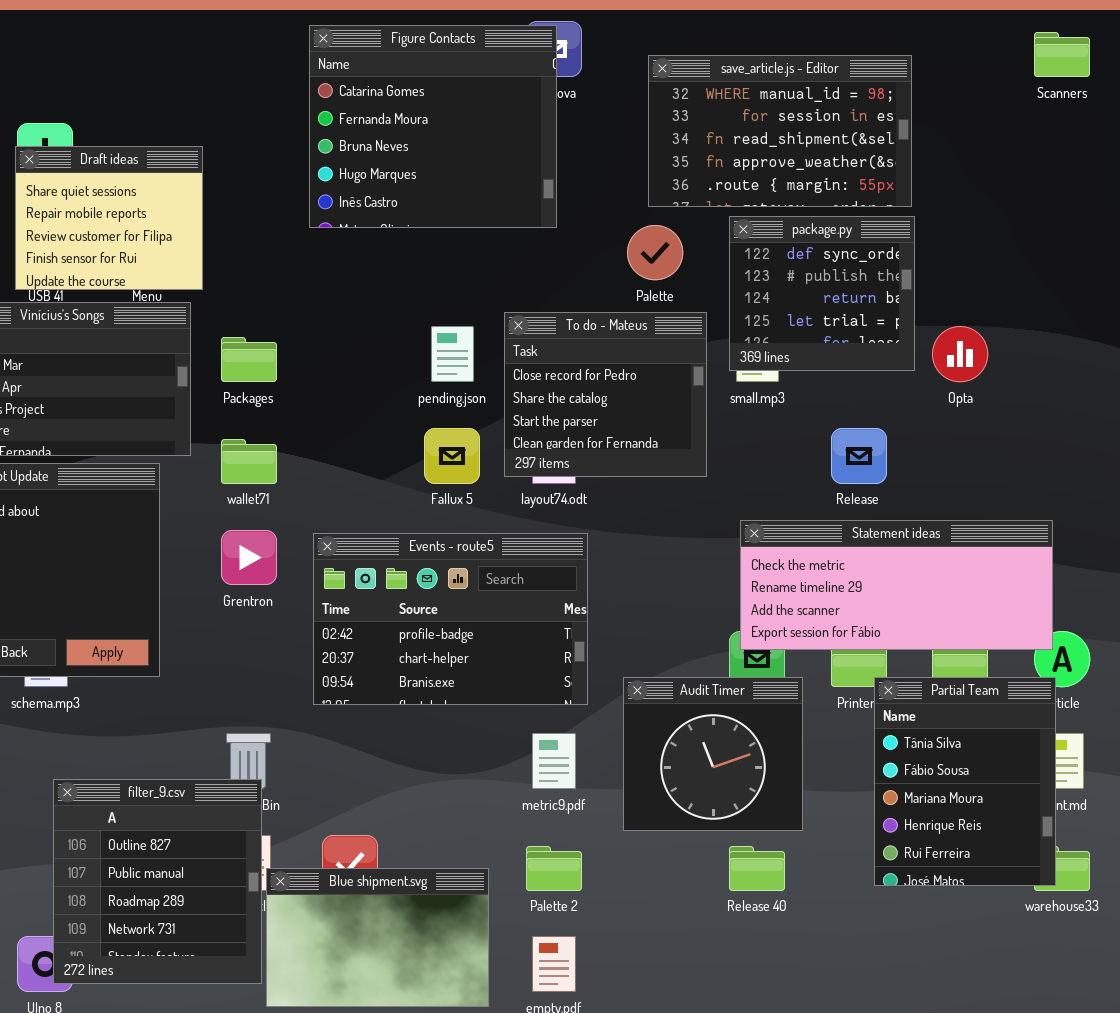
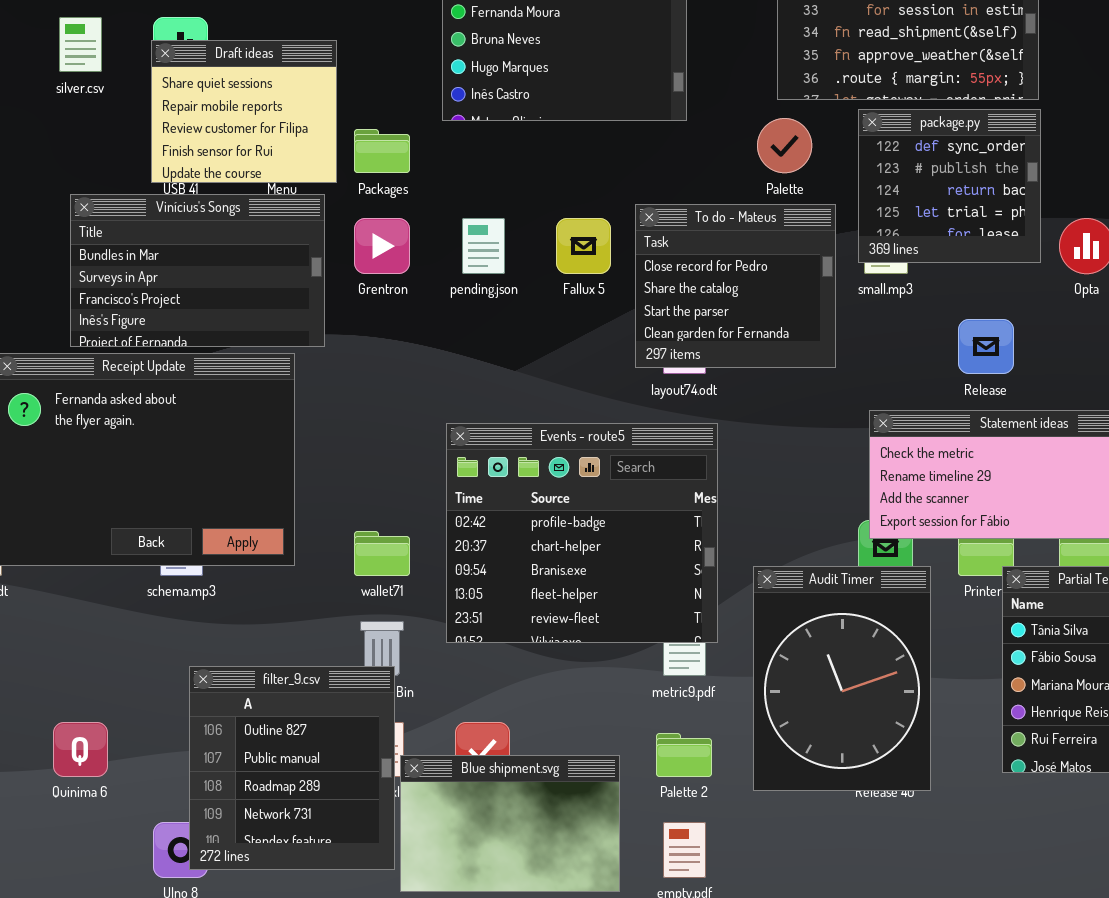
pending.json: [431,326,474,382] -> [462,218,505,274], moved
Packages: [221,337,277,382] -> [354,129,410,173], moved
Fallux 5: [424,428,480,484] -> [556,218,611,274], moved
wallet71: [221,439,277,484] -> [354,531,410,576], moved
Grentron: [221,530,277,585] -> [354,218,410,274], moved
Events - route5: [313,533,588,705] -> [446,423,718,643], resized
Audit Timer: [623,677,803,831] -> [753,566,931,791], resized

